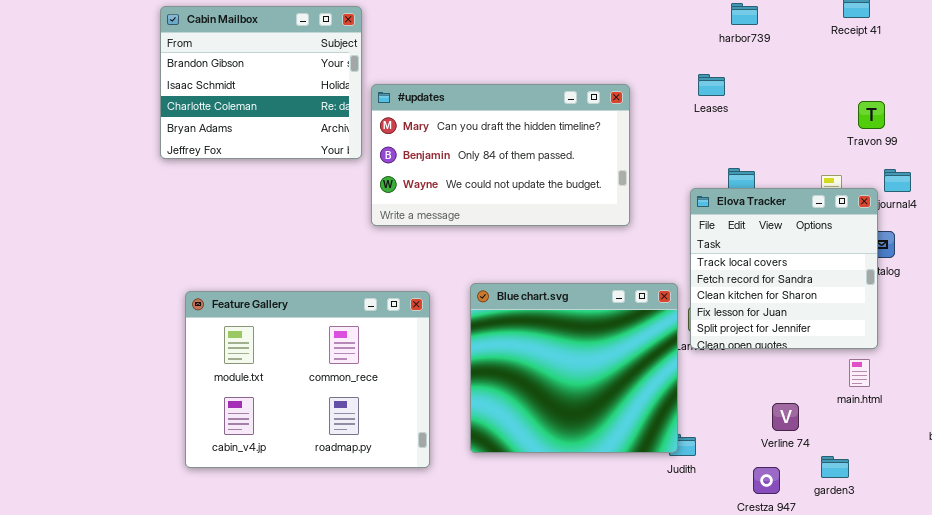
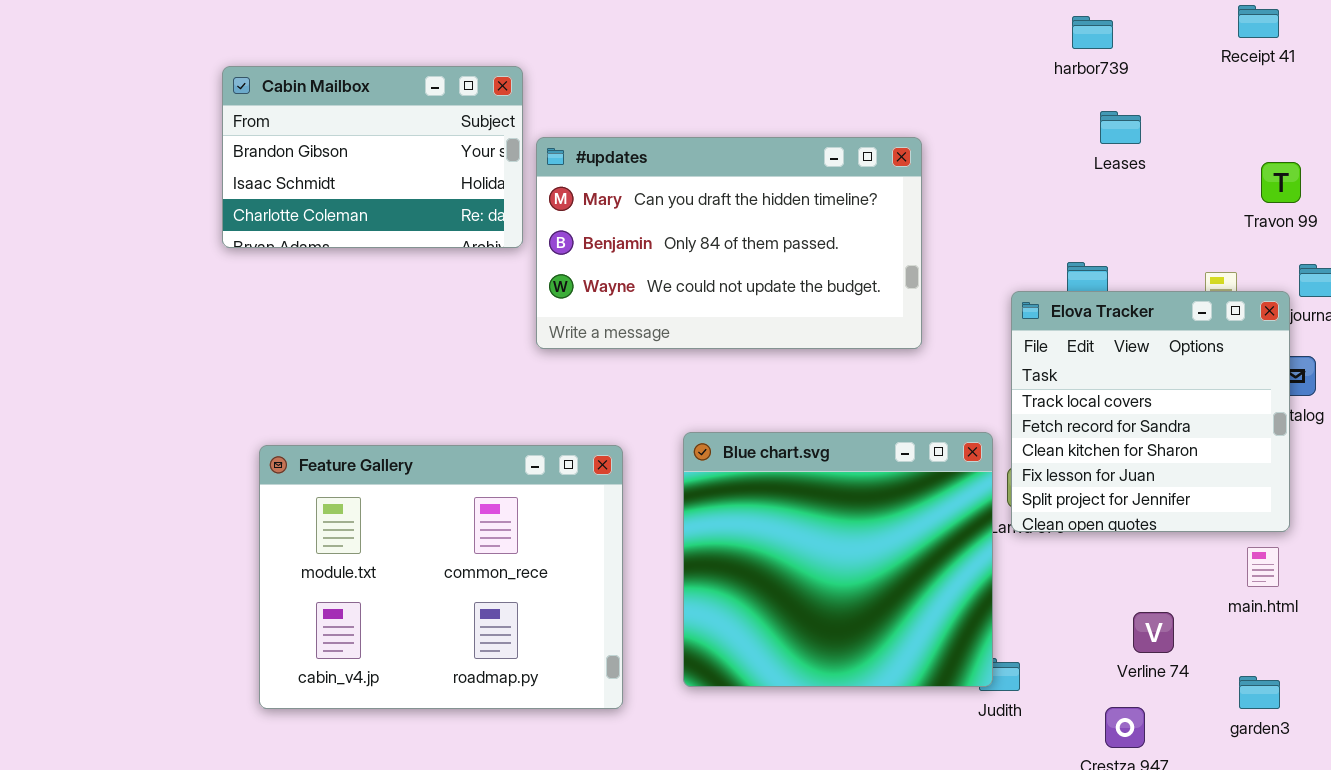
Cabin Mailbox: [160,6,362,159] -> [222,66,523,248], resized
Leases: [698,74,725,96] -> [1100,111,1141,144], moved
garden3: [821,456,849,478] -> [1239,676,1280,709], moved

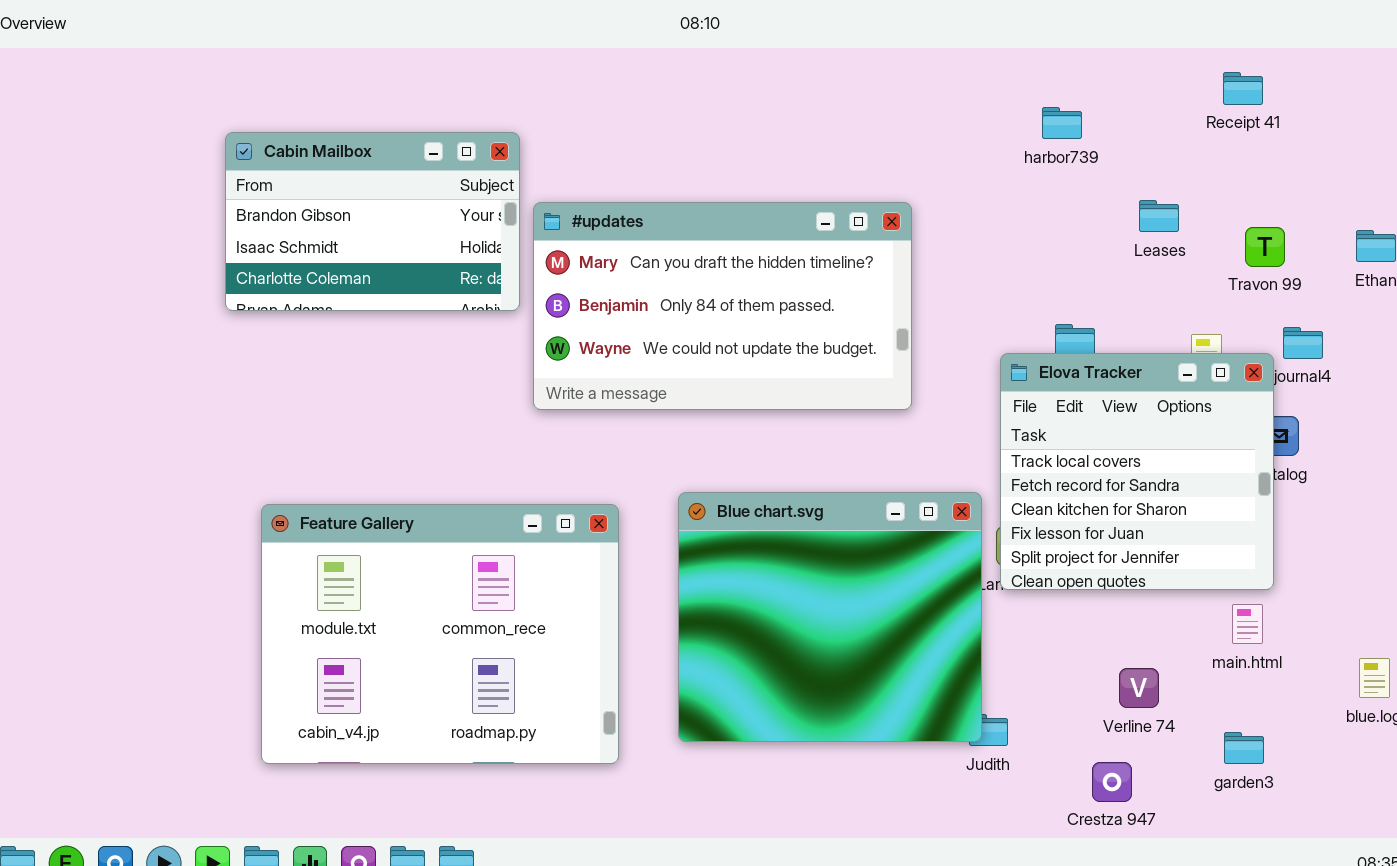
harbor739: [1072,16,1113,49] -> [1042,107,1082,139], moved
Leases: [1100,111,1141,144] -> [1139,200,1179,232], moved

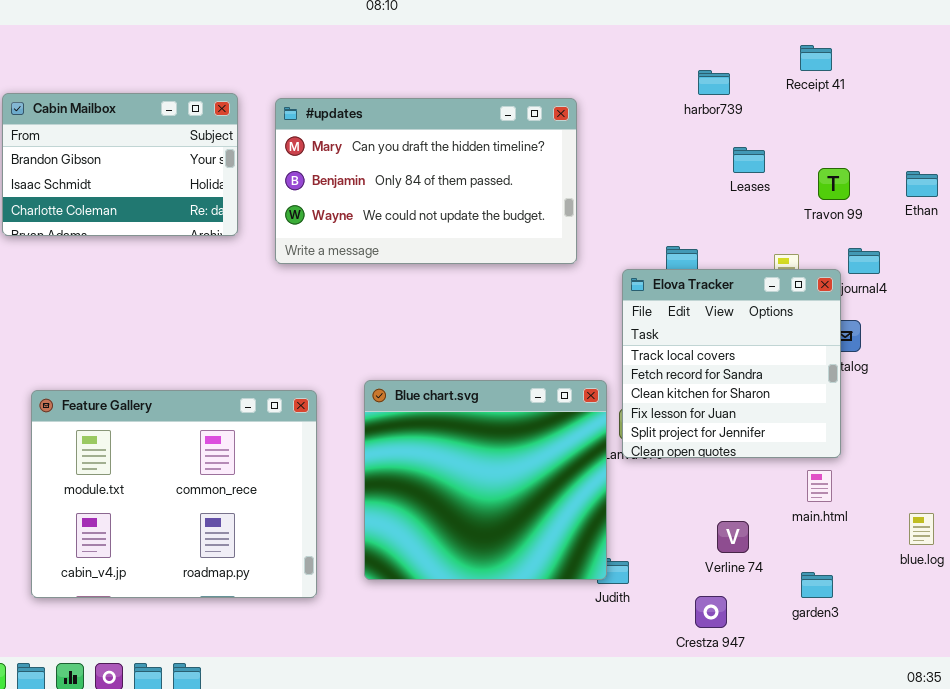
harbor739: [1042,107,1082,139] -> [698,70,730,95], moved
#updates: [533,202,912,410] -> [275,98,577,264], moved

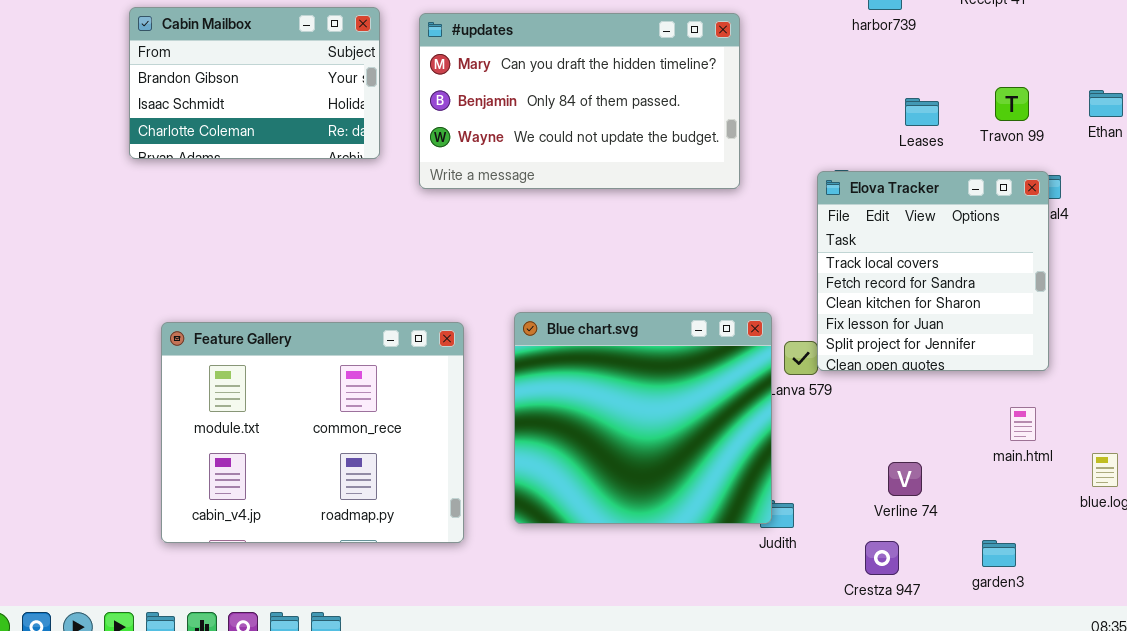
Leases: [733,147,765,173] -> [905,98,939,126], moved
Elova Tracker: [622,269,841,458] -> [817,171,1049,371], moved
main.html: [807,470,832,502] -> [1010,407,1036,441], moved
garden3: [801,572,833,598] -> [982,540,1016,567], moved

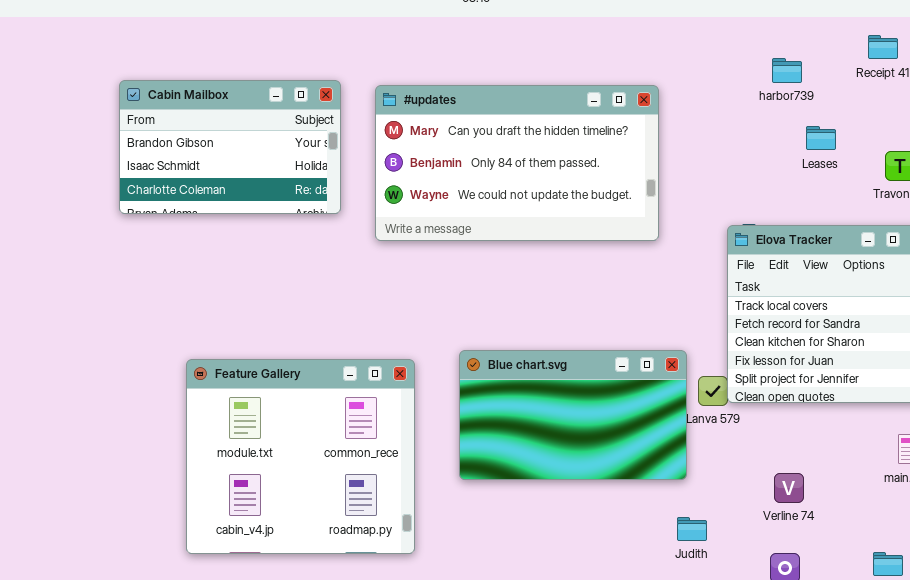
Leases: [905,98,939,126] -> [806,126,836,150], moved
Blue chart.svg: [514,312,772,524] -> [459,350,687,480], resized
Feature Gallery: [161,322,464,543] -> [186,359,415,554], resized
Verline 74: [888,462,922,496] -> [774,473,804,503], moved

